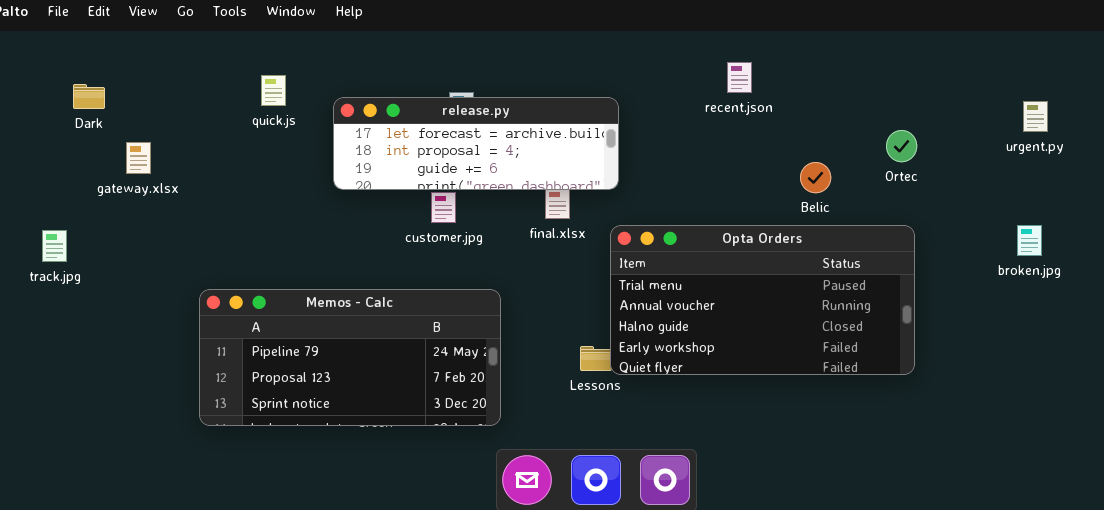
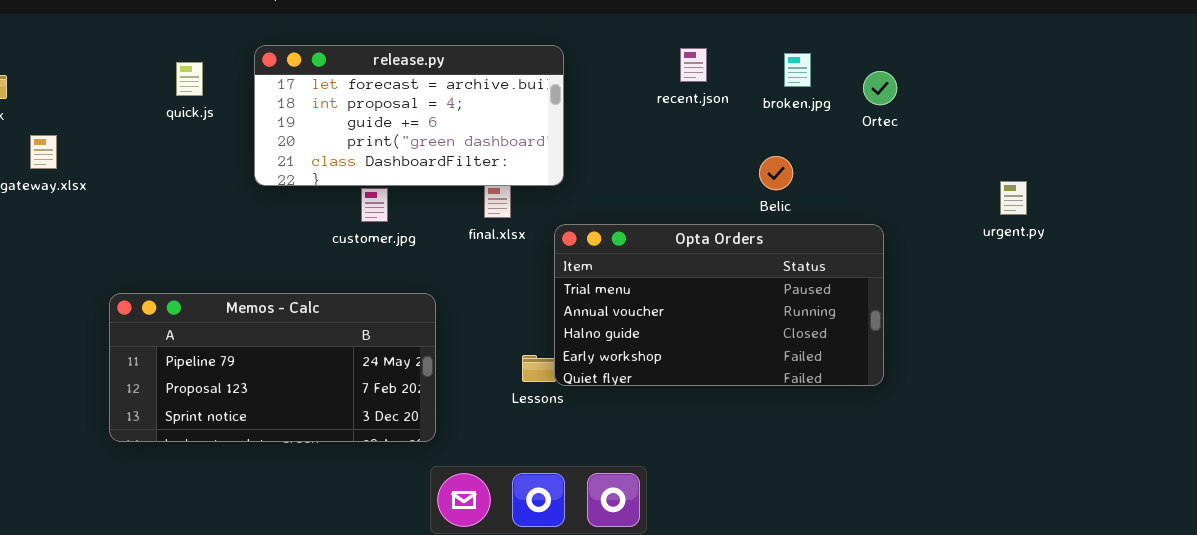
release.py: [333,97,619,190] -> [254,45,564,186], resized
urgent.py: [1023,101,1048,132] -> [1000,181,1027,215], moved
Ortec: [886,130,917,162] -> [863,71,897,105], moved
broken.jpg: [1017,225,1042,256] -> [784,53,811,87], moved

